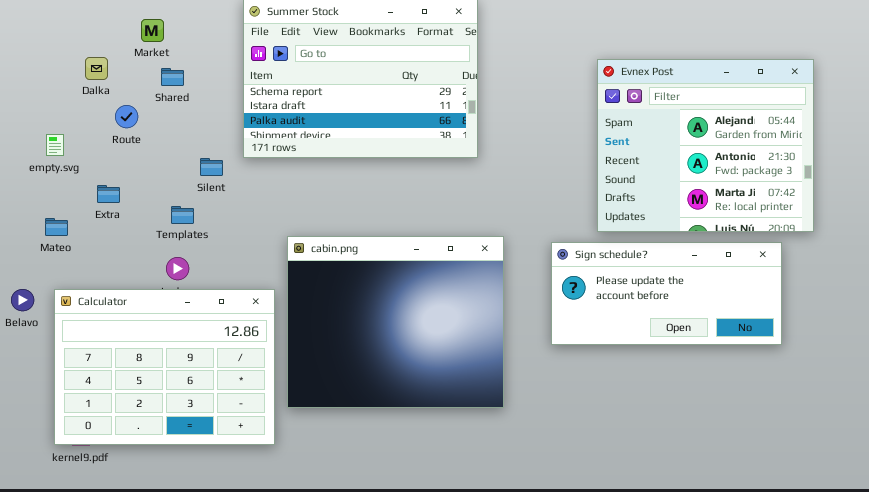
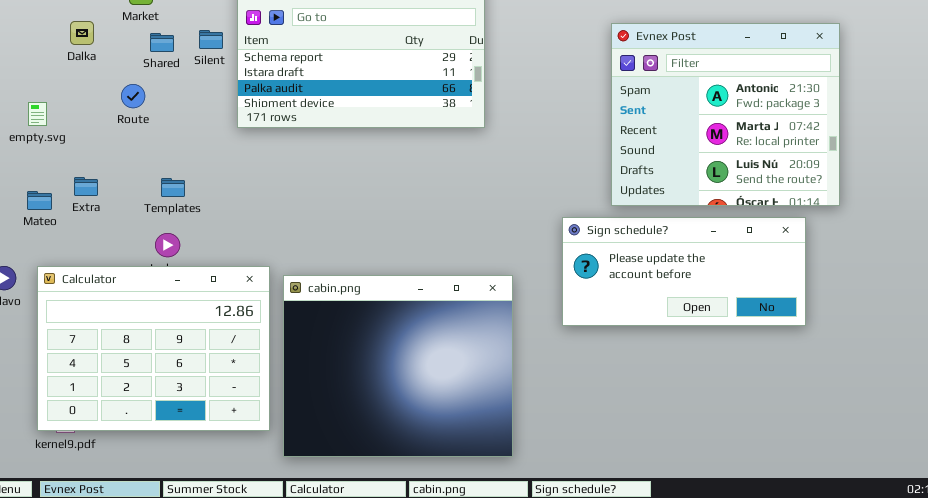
Evnex Post: [597,59,814,232] -> [611,23,840,206], scrolled down 1 row
Route: [115,105,138,128] -> [121,84,145,108], moved
Silent: [200,158,223,176] -> [199,30,223,49], moved
Extra: [97,185,120,203] -> [74,177,98,196], moved
cabin.png: [287,236,504,408] -> [283,275,513,457], moved

